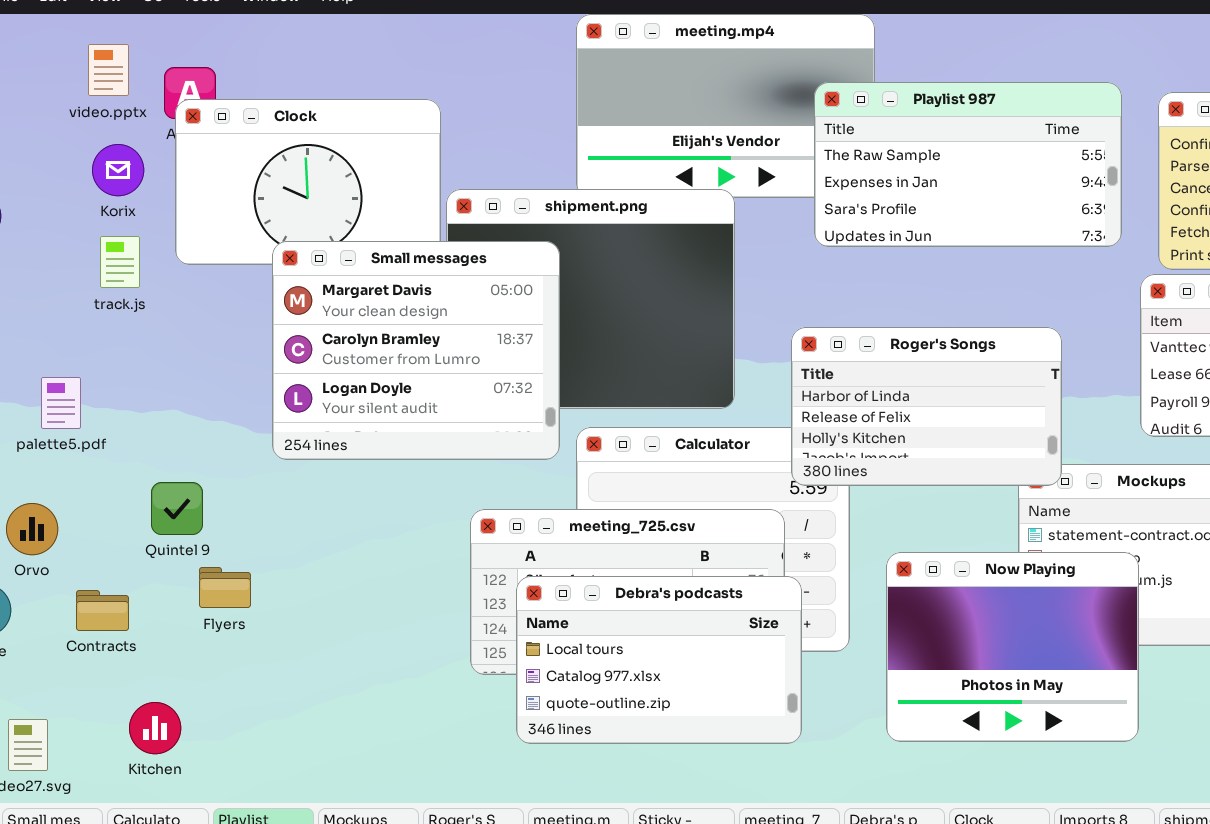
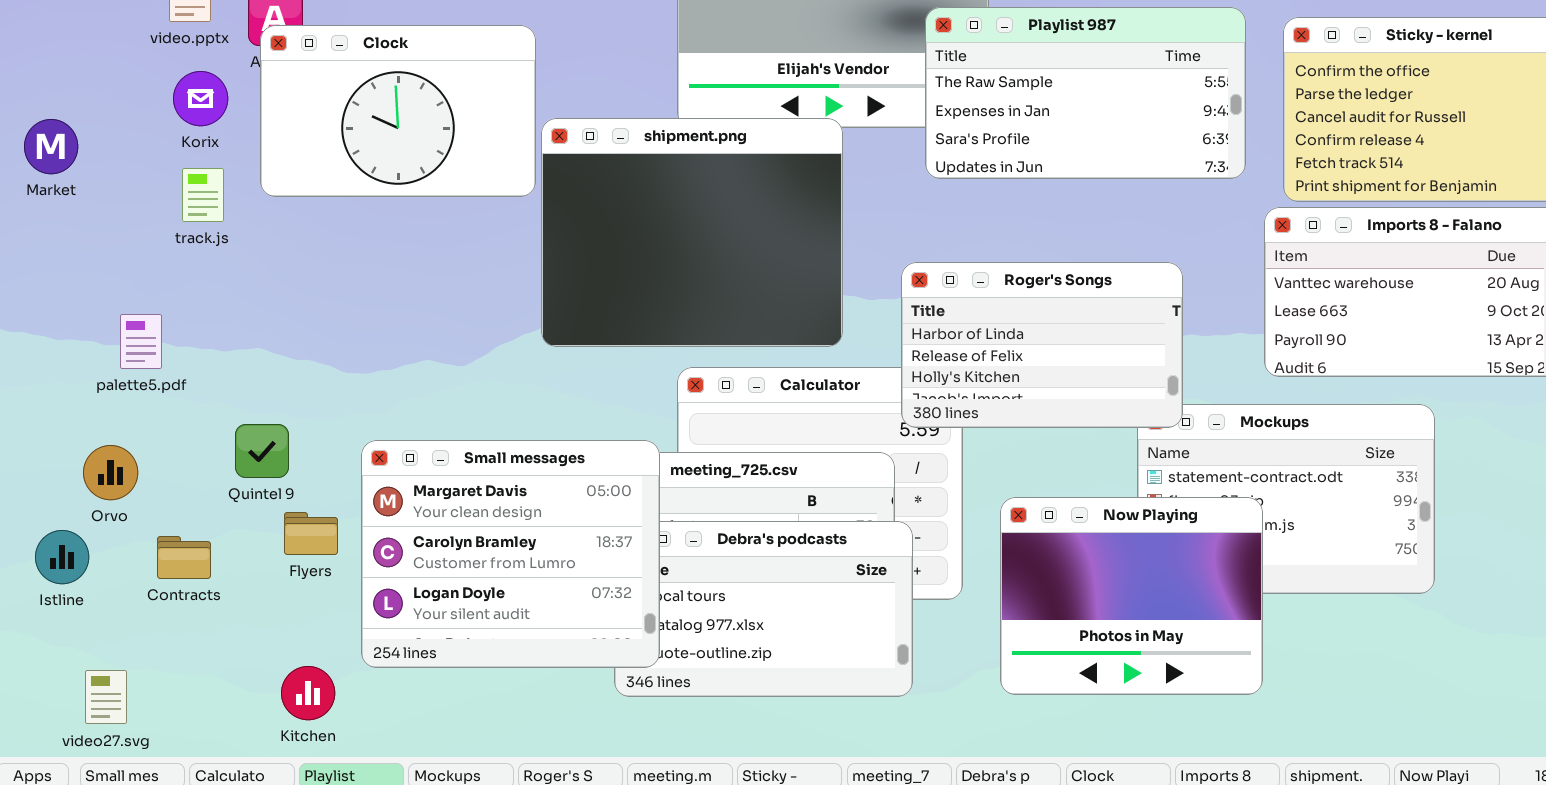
Small messages: [272,241,560,460] -> [361,440,660,668], moved
Kitchen: [129,702,181,754] -> [281,666,335,720], moved

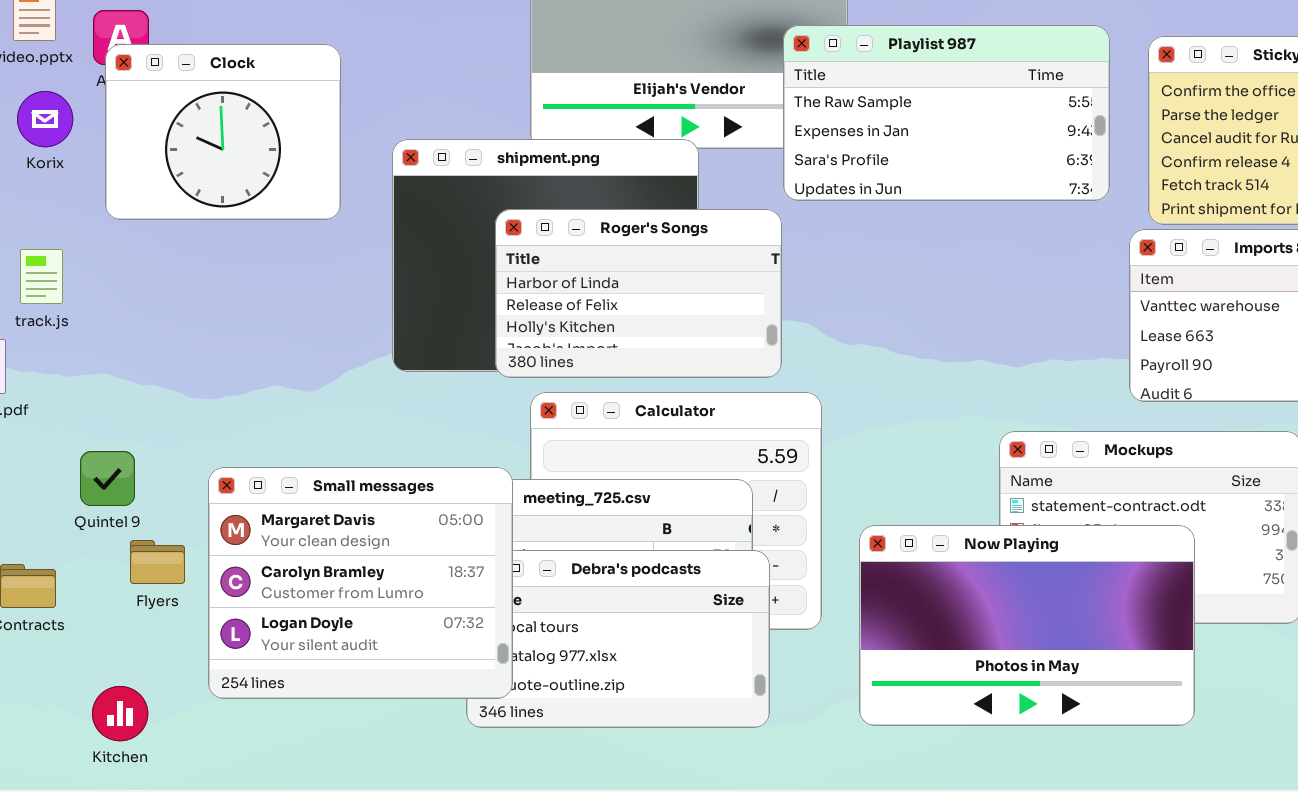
Clock: [260,25,536,197] -> [105,44,341,220], resized
track.js: [182,168,224,222] -> [20,249,63,304], moved
Roger's Songs: [901,262,1183,428] -> [495,209,782,378], moved
Now Playing: [1000,497,1263,695] -> [859,525,1195,726], resized
Kitchen: [281,666,335,720] -> [92,686,148,741], moved

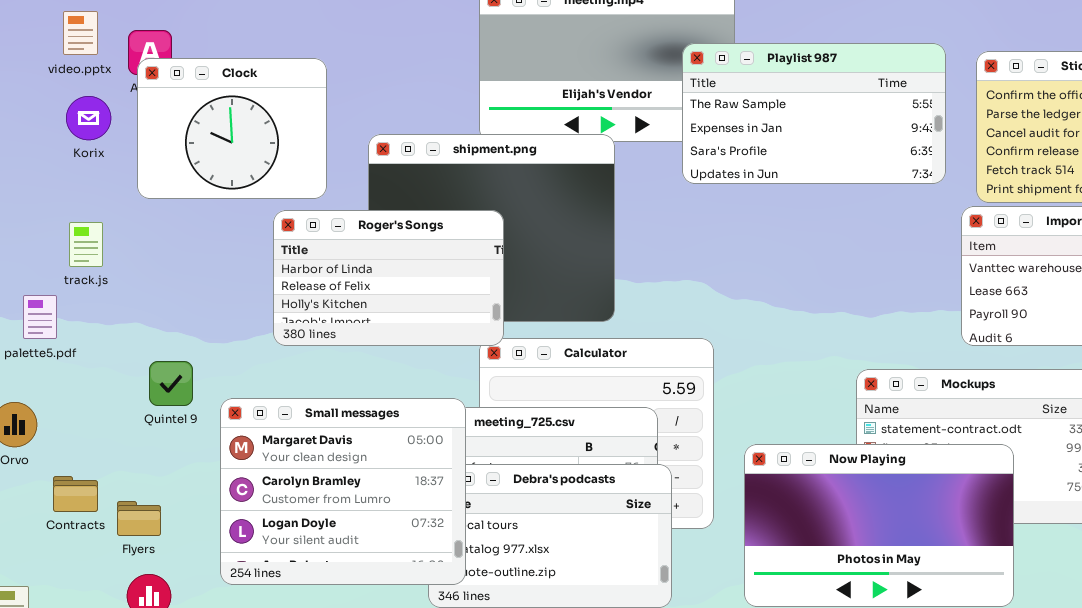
Roger's Songs: [495,209,782,378] -> [273,210,504,346], moved
Quintel 9: [80,451,135,506] -> [149,361,193,406], moved
Flyers: [130,540,185,584] -> [117,501,161,536], moved

